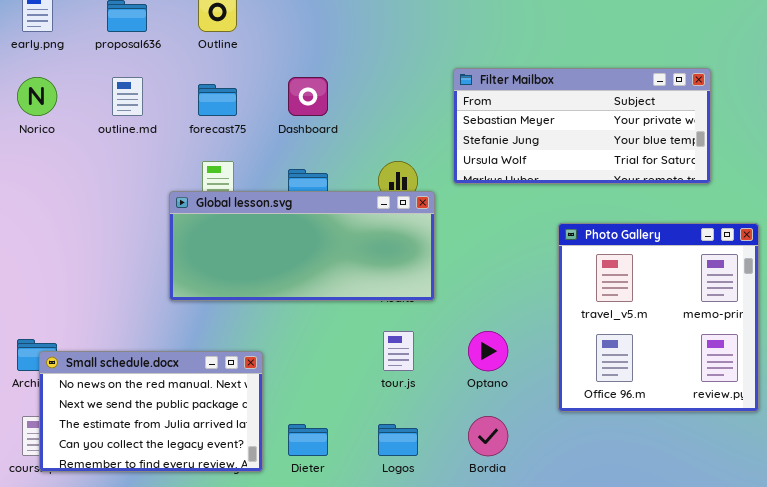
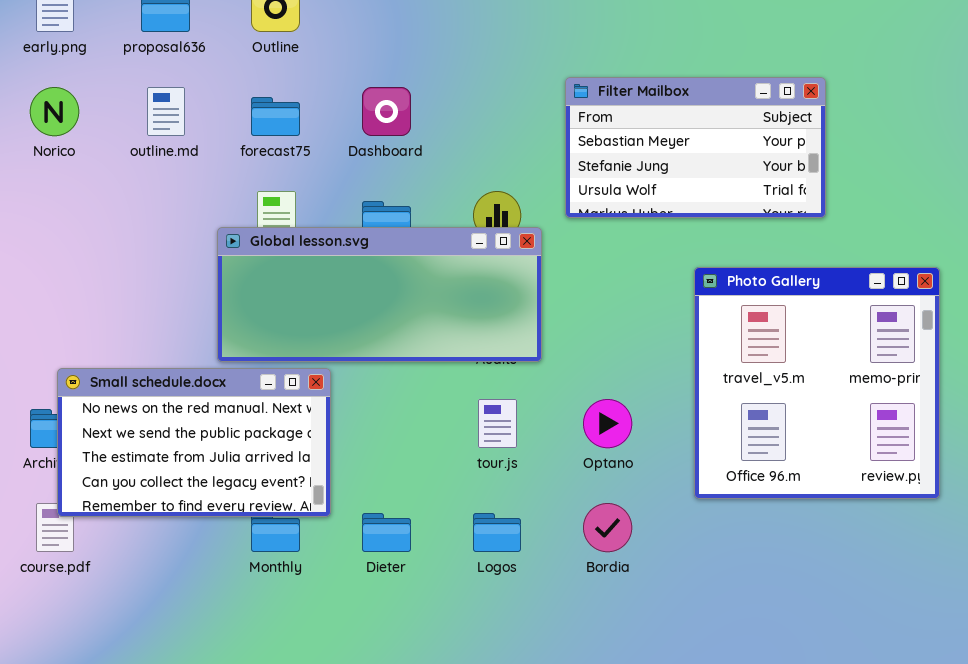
Filter Mailbox: [453,68,711,184] -> [565,77,826,218], resized
Small schedule.docx: [39,351,263,472] -> [57,368,331,517], moved

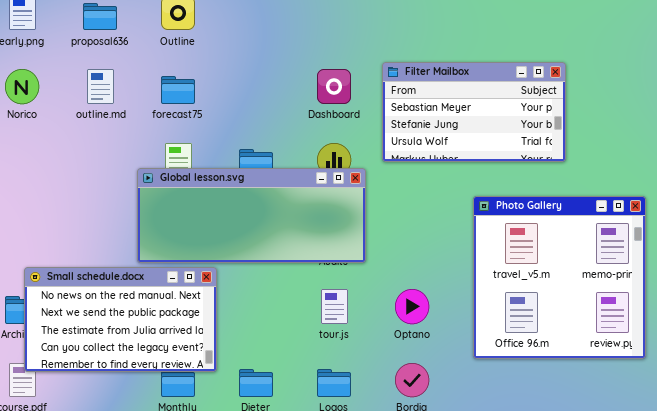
Dashboard: [362,87,411,136] -> [317,69,351,104], moved

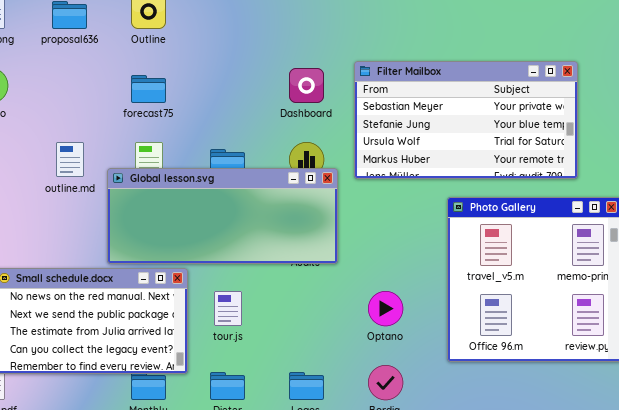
Filter Mailbox: [382,62,566,162] -> [354,61,578,179], resized
outline.md: [87,69,114,104] -> [56,142,84,177], moved
tour.js: [321,289,348,324] -> [214,291,242,326], moved

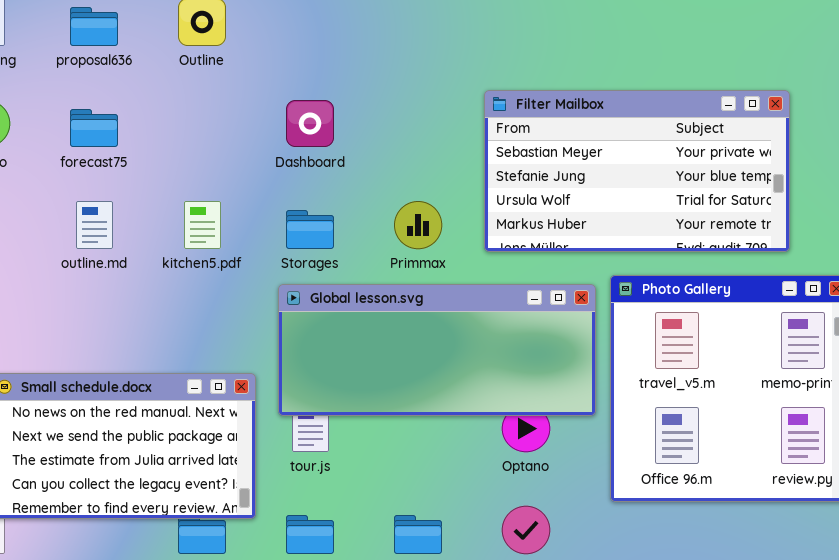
Dashboard: [289,68,324,103] -> [286,100,334,147], moved
forecast75: [131,75,166,103] -> [70,109,118,147], moved
Global lesson.svg: [107,168,338,264] -> [278,284,596,416], moved

